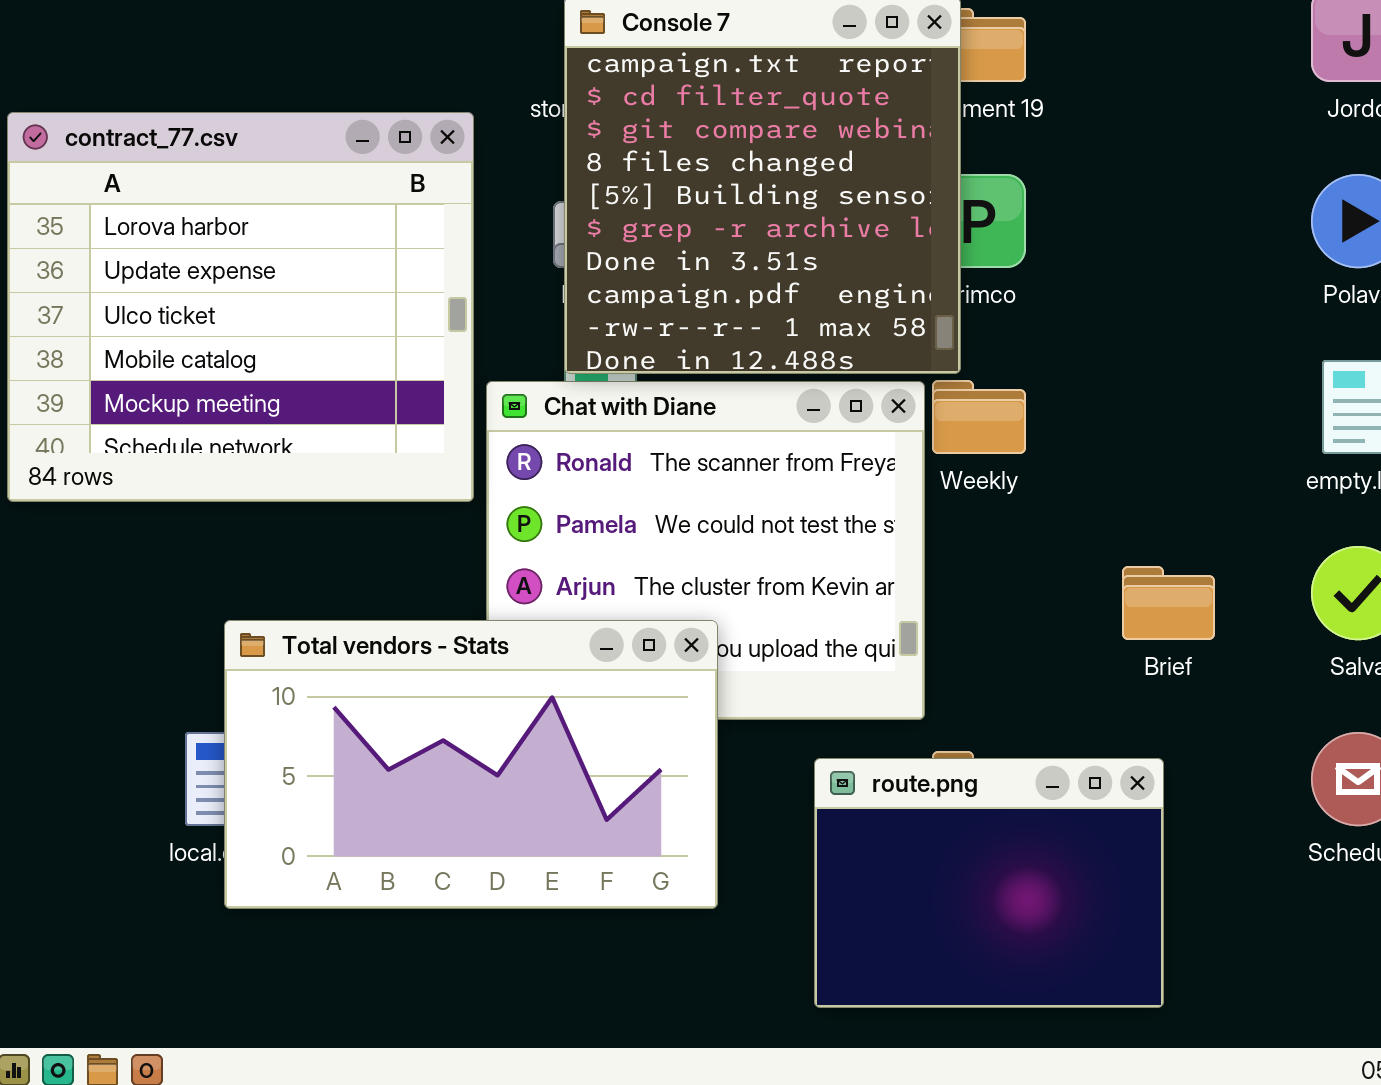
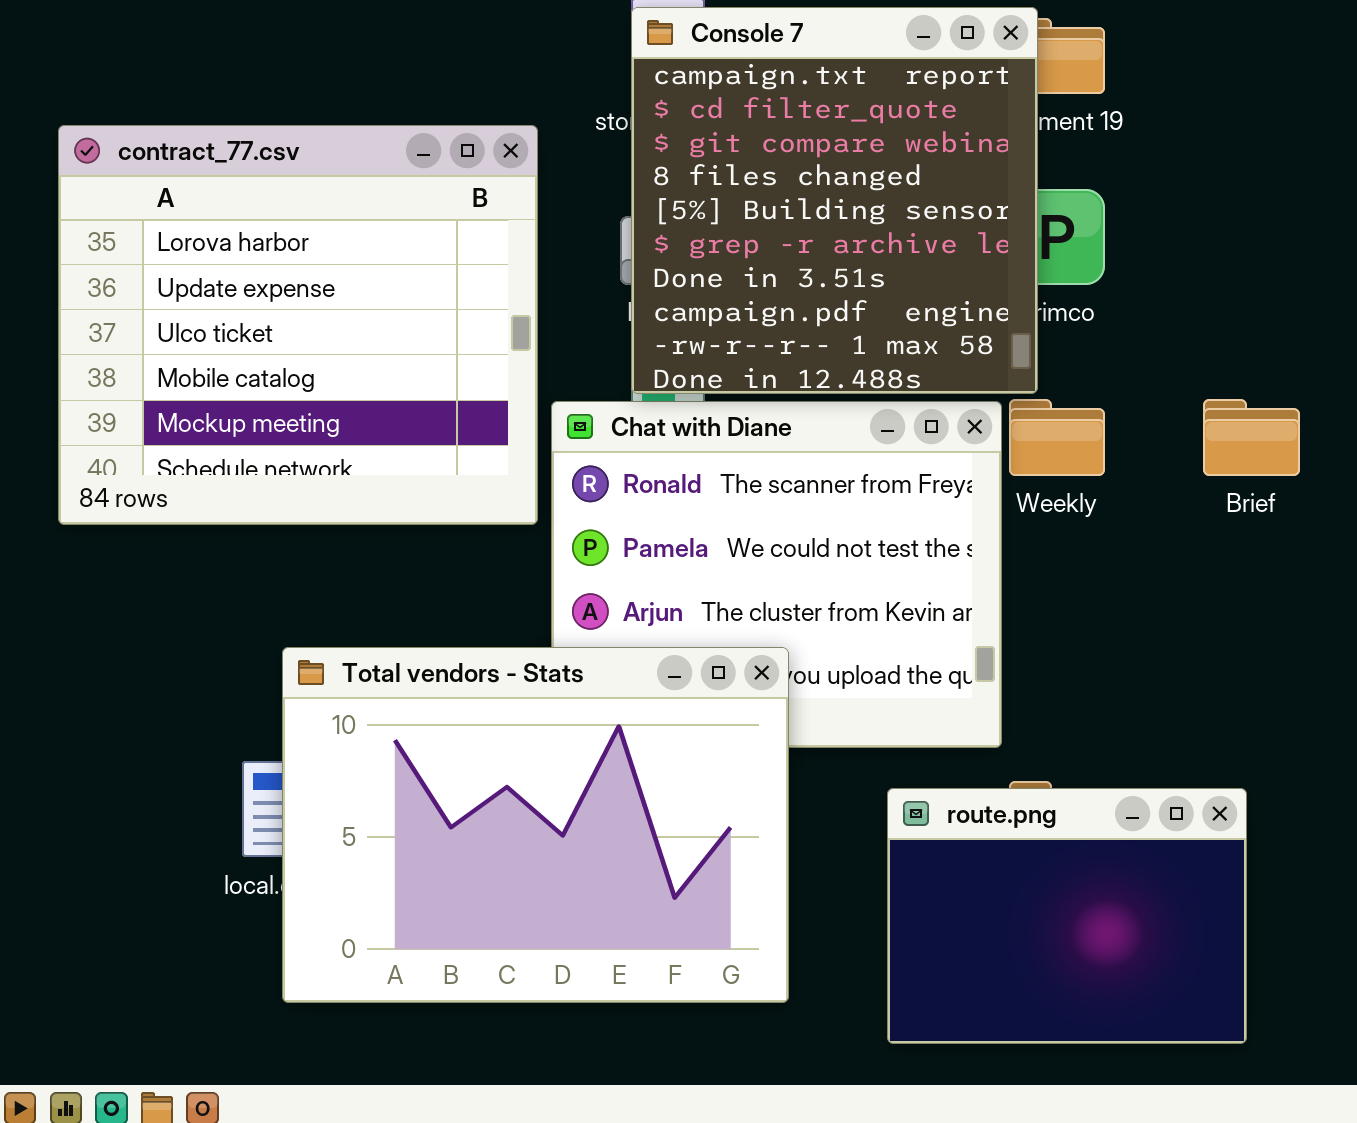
Brief: [1122,566,1215,640] -> [1203,399,1300,476], moved
Total vendors - Stats: [224,620,718,909] -> [282,647,789,1003], resized

